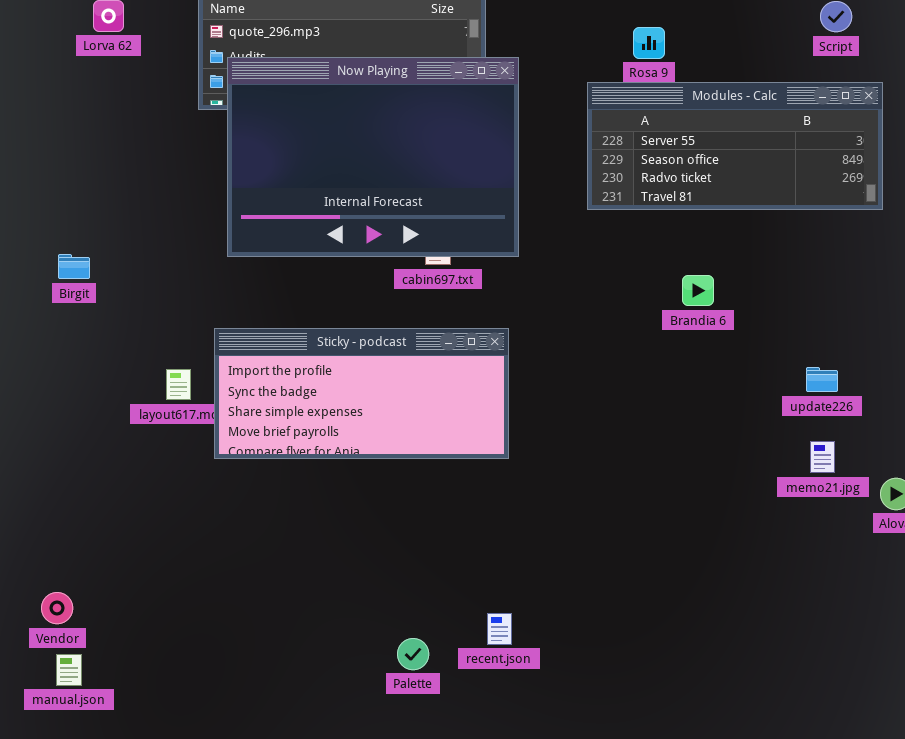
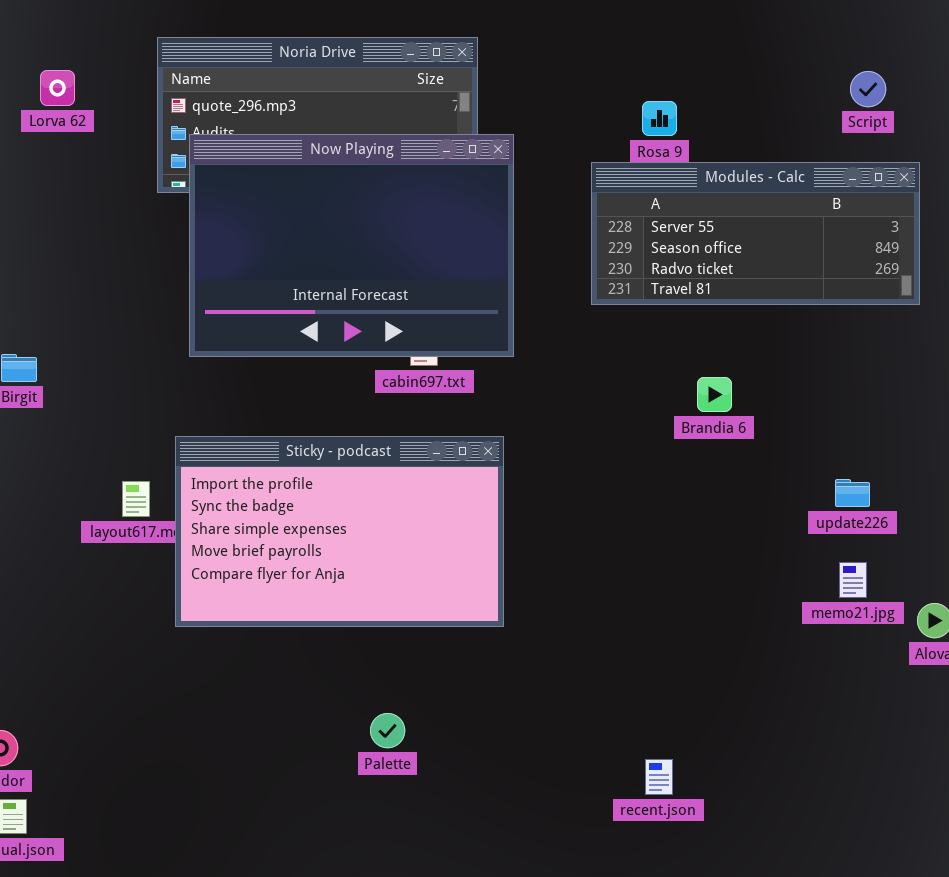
Sticky - podcast: [214,328,509,459] -> [175,436,504,627], resized
recent.json: [487,613,512,645] -> [645,759,673,795], moved
Palette: [397,638,429,670] -> [370,713,405,748], moved

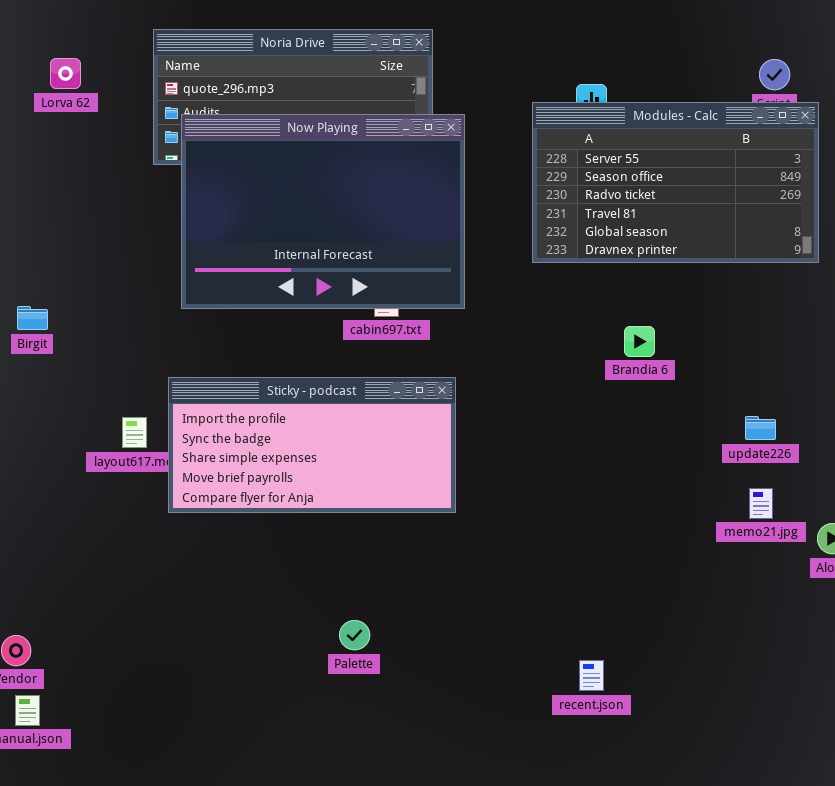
Modules - Calc: [591,162,920,305] -> [532,102,819,263], resized
Sticky - podcast: [175,436,504,627] -> [168,377,456,513], resized

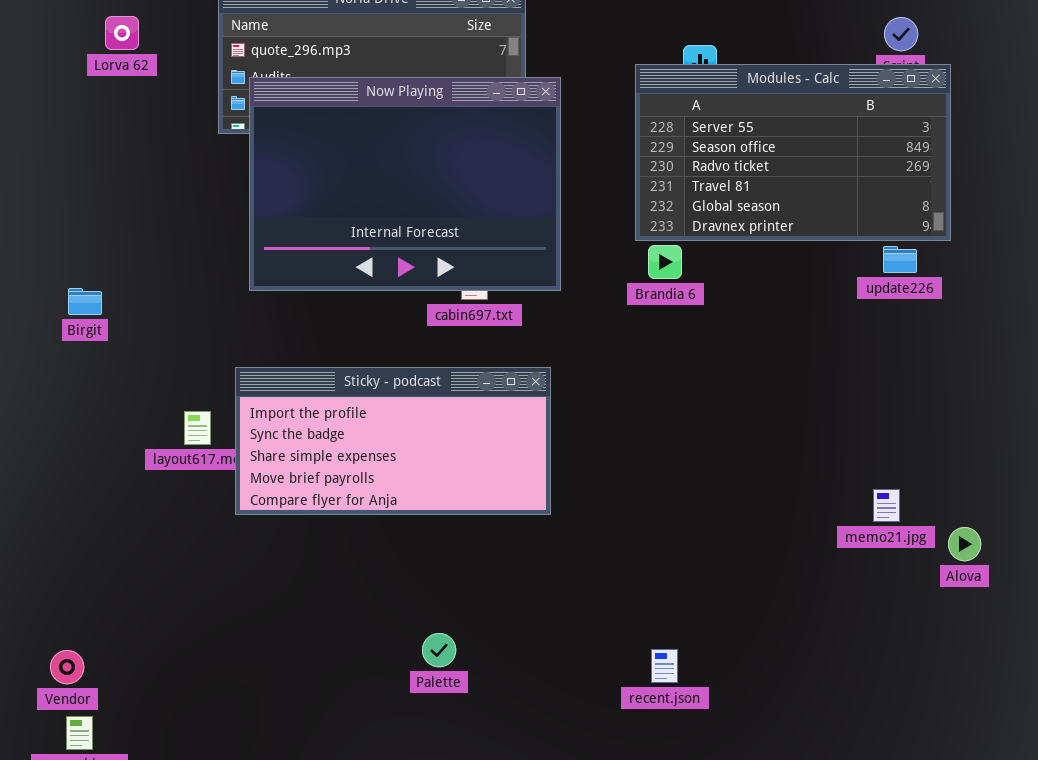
Brandia 6: [624,326,655,357] -> [648,245,682,279], moved
update226: [745,416,776,440] -> [883,246,917,273], moved
recent.json: [579,660,604,691] -> [651,649,678,683], moved

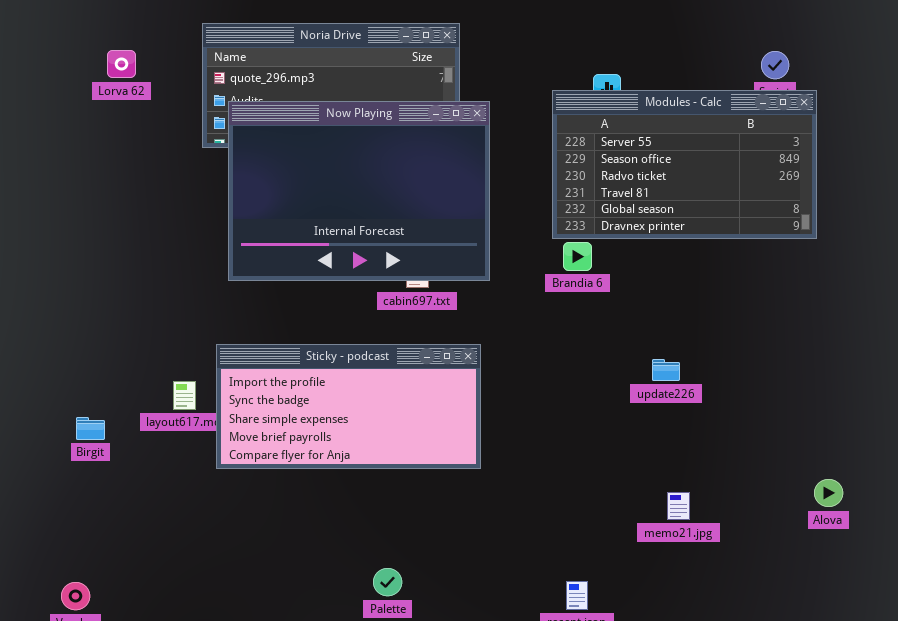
update226: [883,246,917,273] -> [652,359,680,381], moved
Birgit: [68,288,102,315] -> [76,417,105,440], moved
memo21.jpg: [873,489,900,522] -> [667,492,690,520], moved

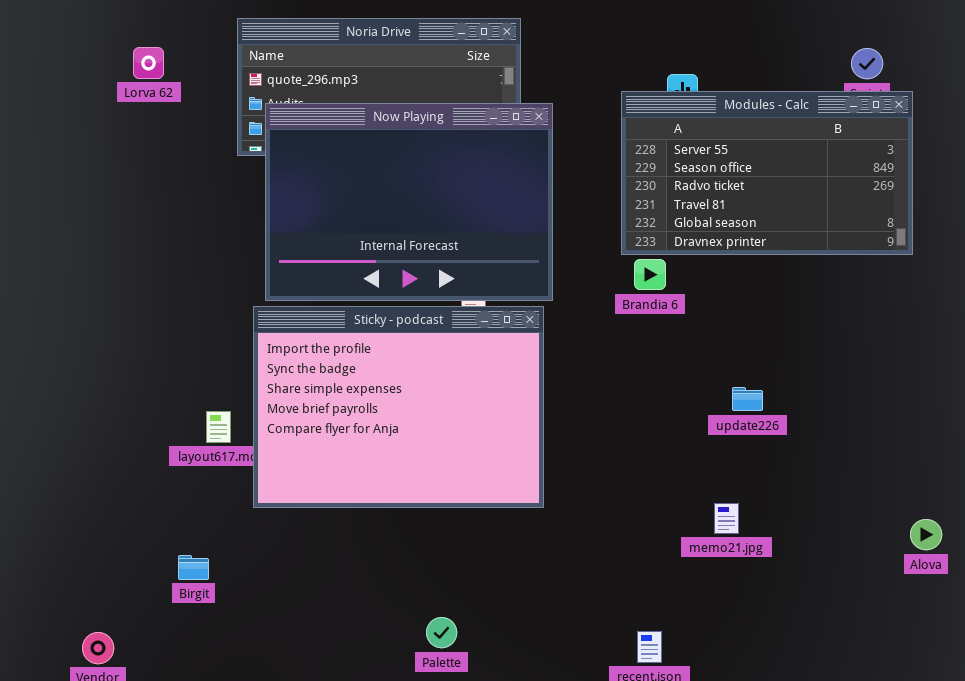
Sticky - podcast: [216,344,481,469] -> [253,306,544,508], resized
Birgit: [76,417,105,440] -> [178,555,209,580], moved
memo21.jpg: [667,492,690,520] -> [714,503,739,534], moved

